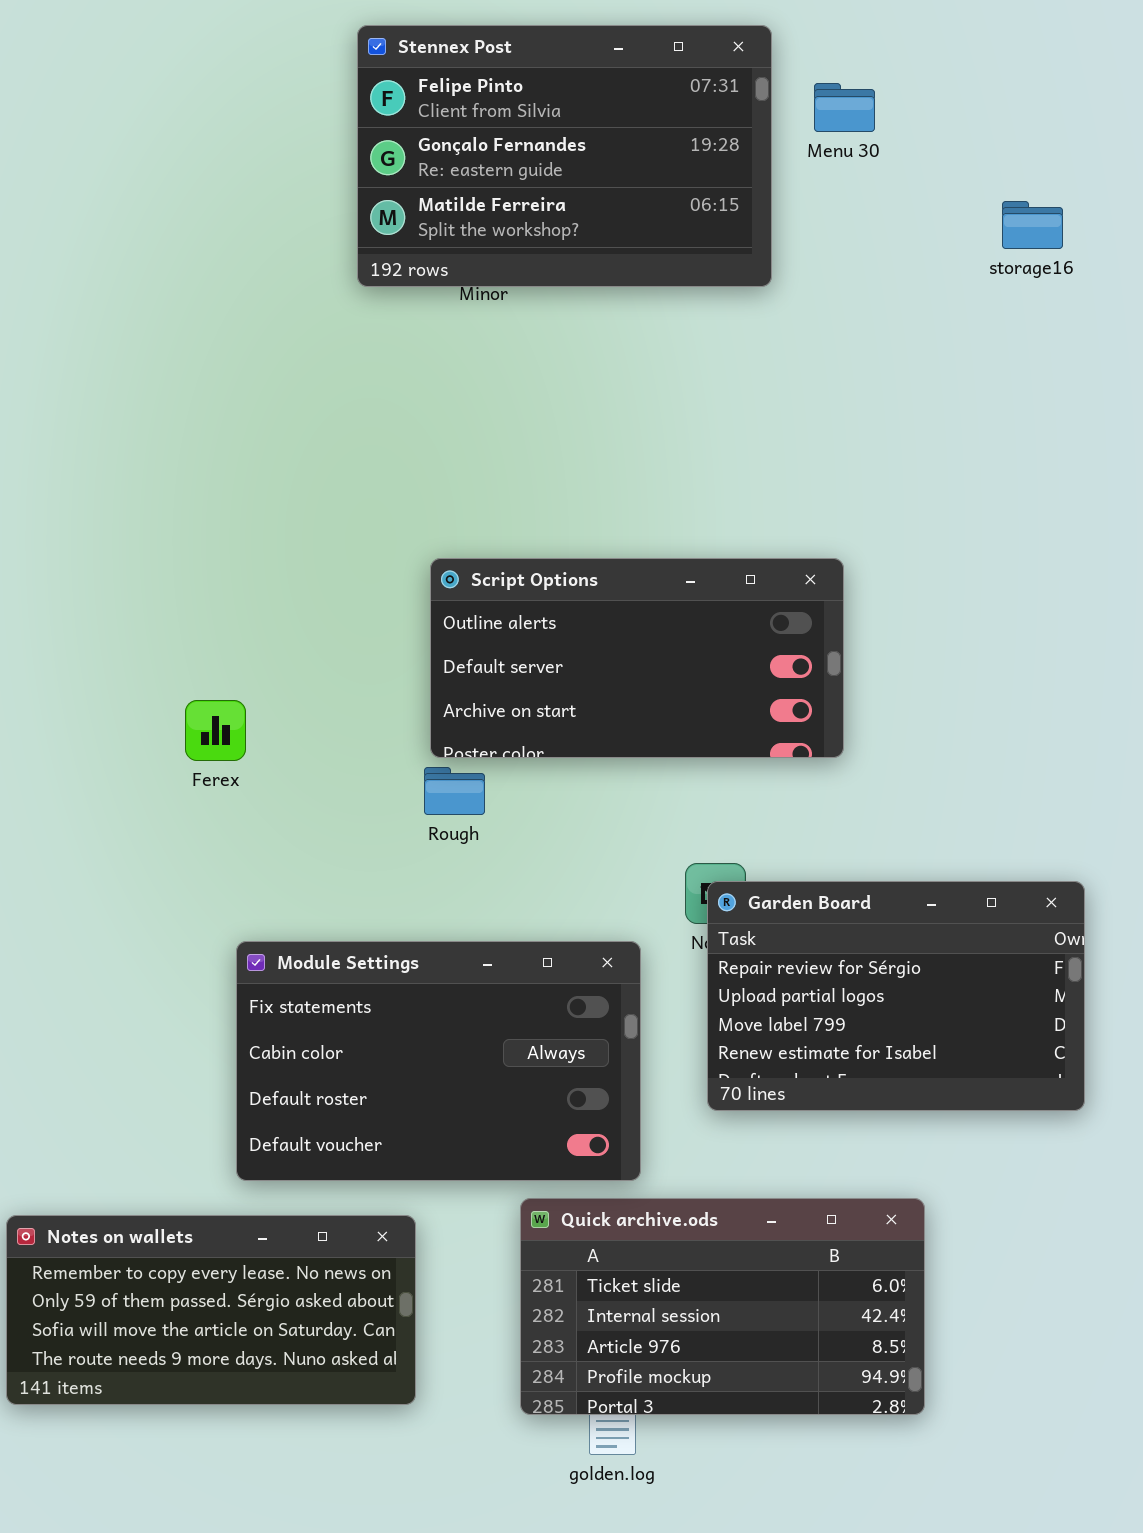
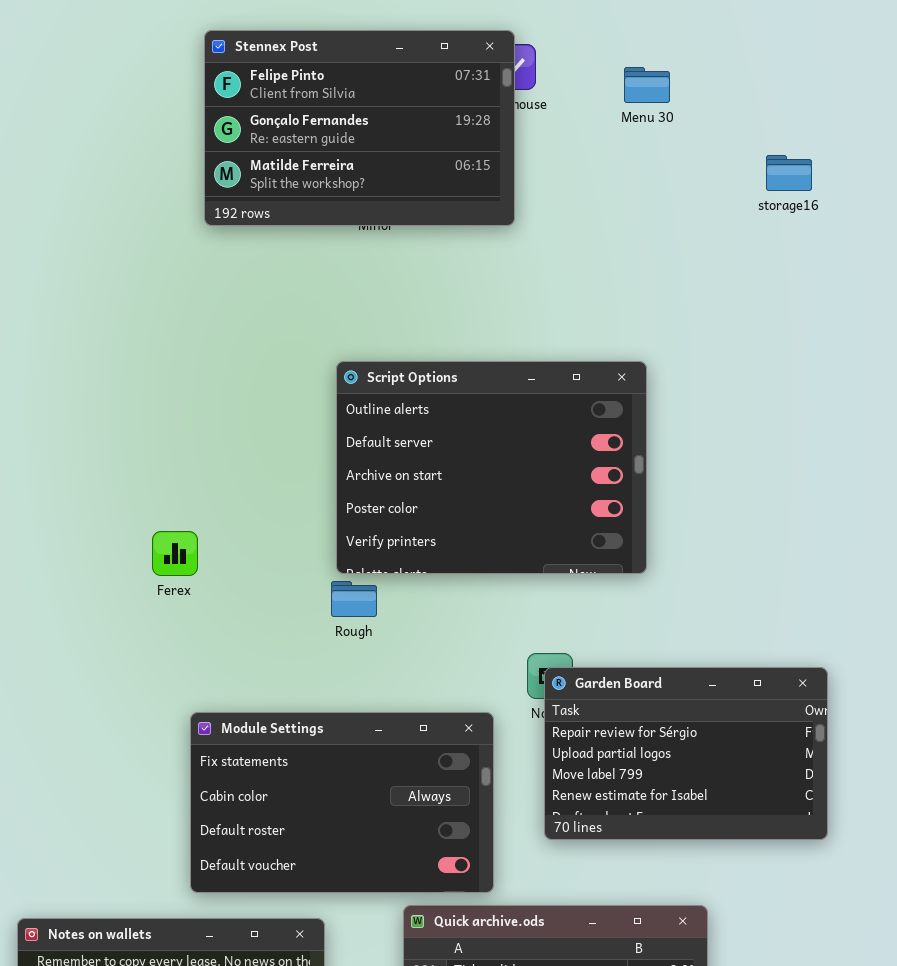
Stennex Post: [357,25,772,287] -> [204,30,515,226], moved
Script Options: [430,558,844,758] -> [336,361,647,574], resized

